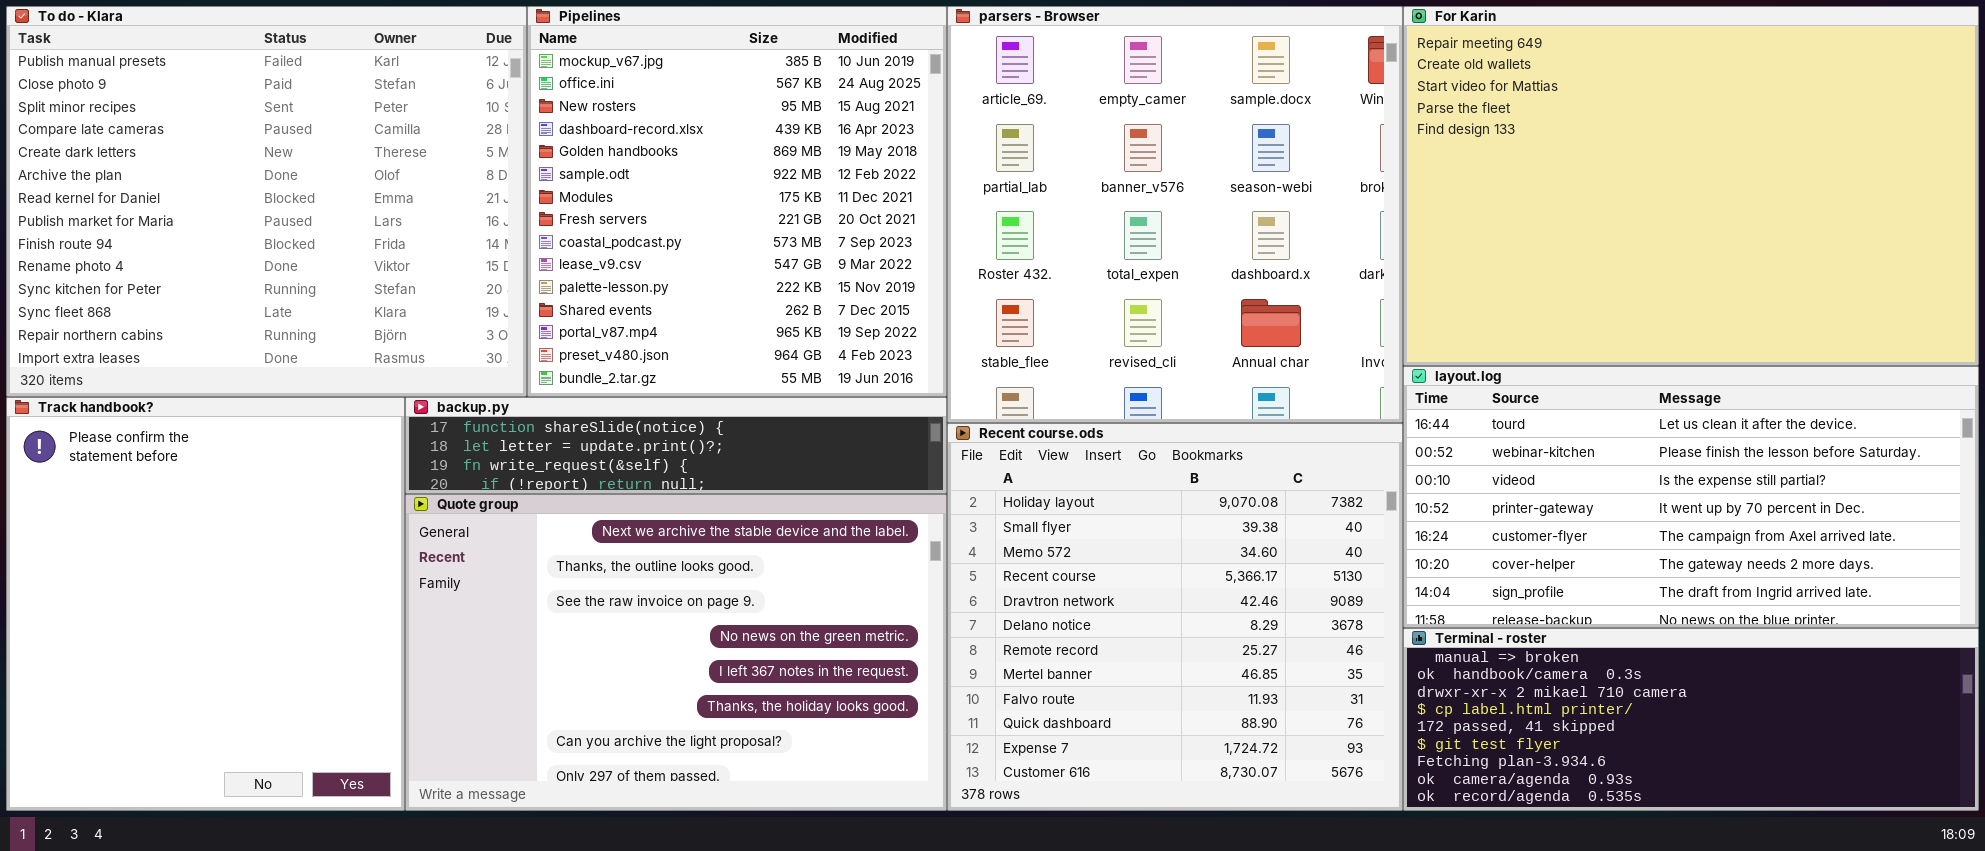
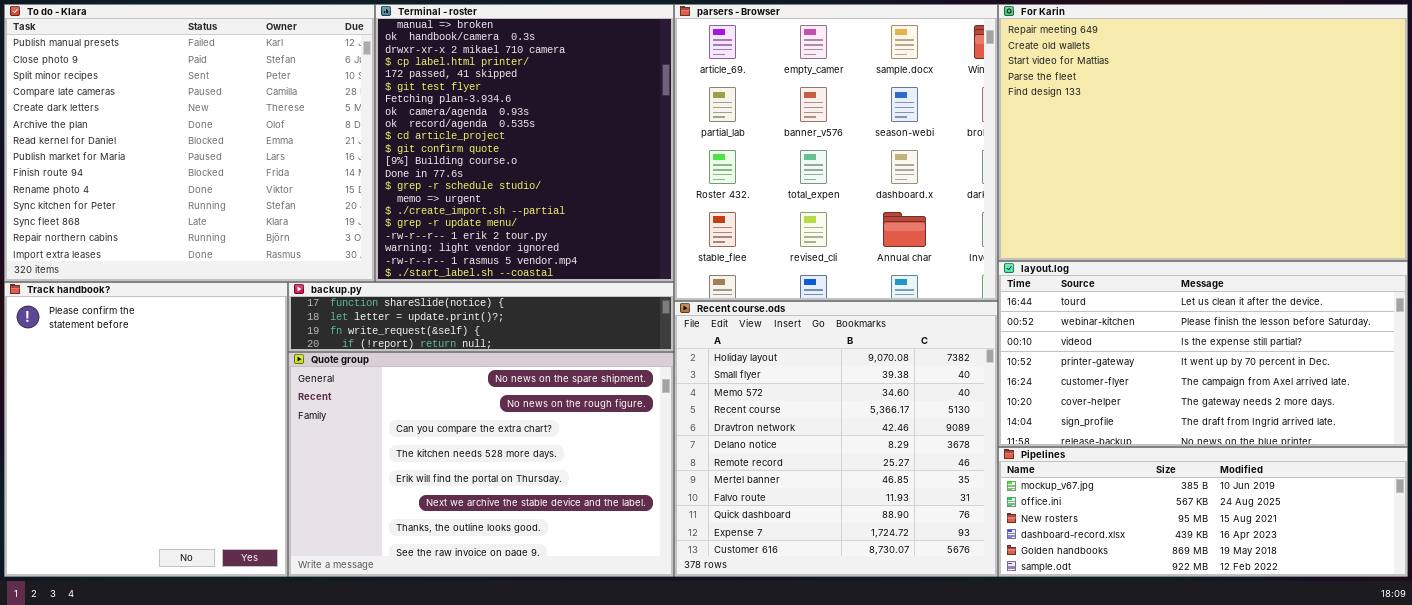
Pipelines: [527,6,947,397] -> [998,447,1408,577], moved, resized
Quote group: [405,494,947,811] -> [288,352,674,577], scrolled up 5 rows
Terminal - roster: [1403,628,1979,811] -> [375,4,674,282], moved, resized

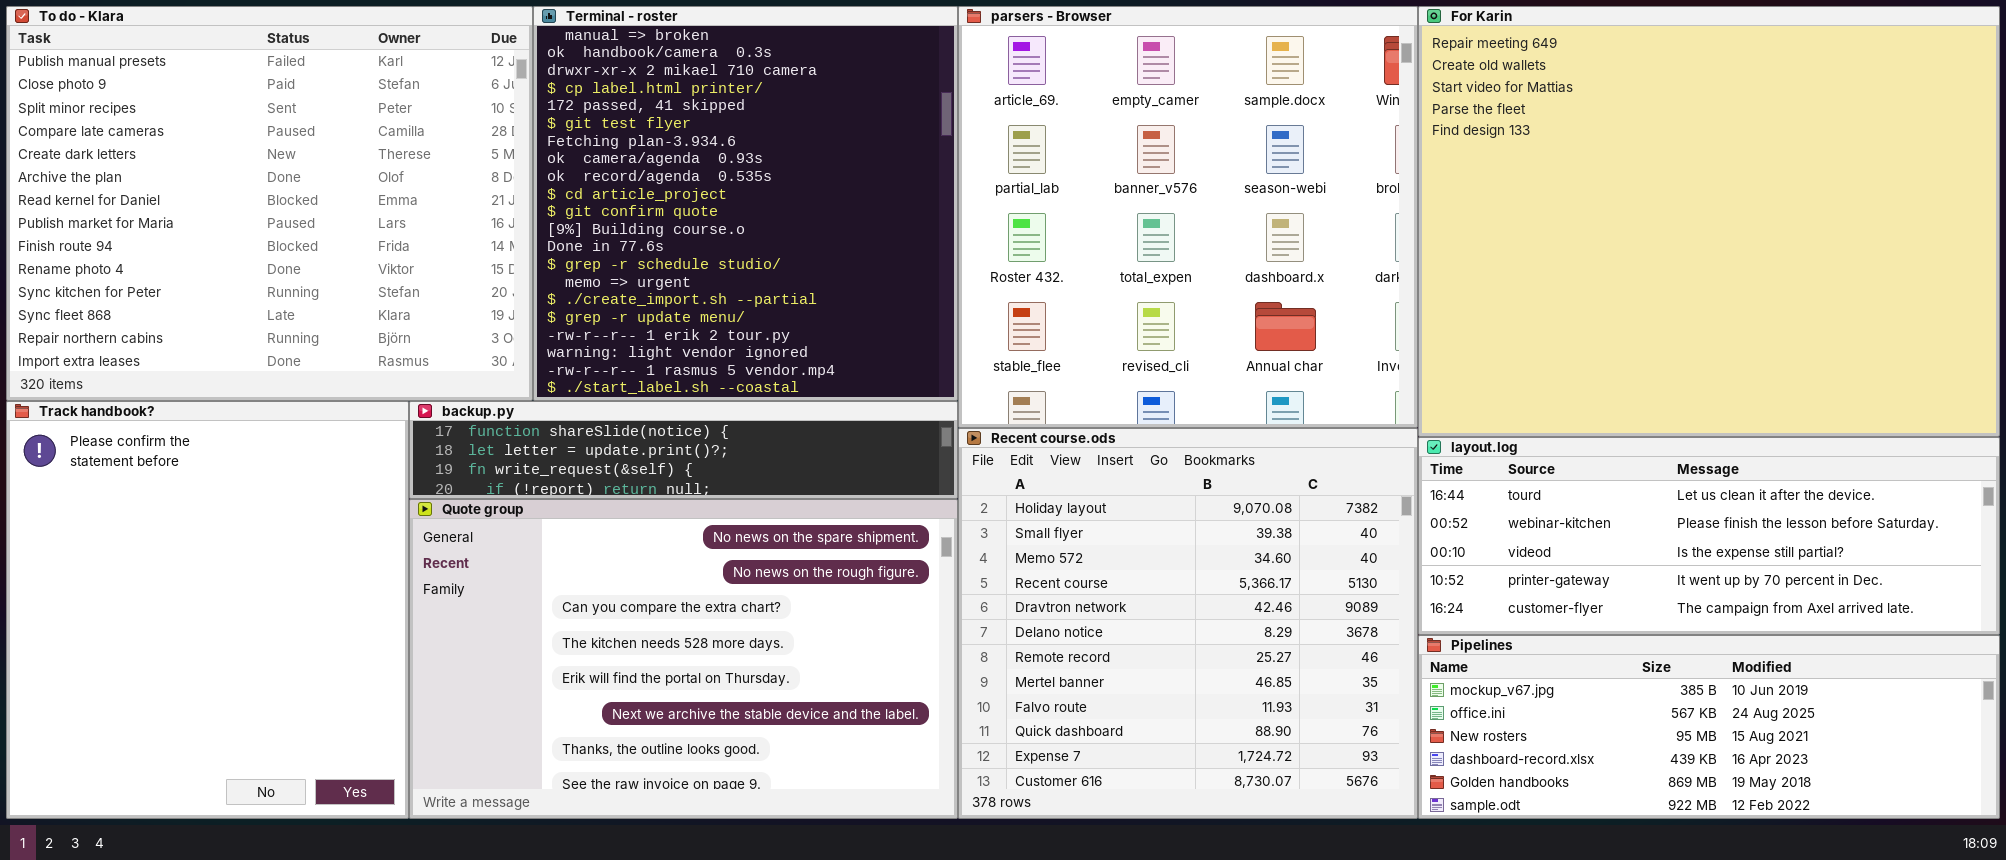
For Karin: [998,4,1408,261] -> [1418,6,2000,437], resized
layout.log: [998,261,1408,447] -> [1418,437,2000,635], resized

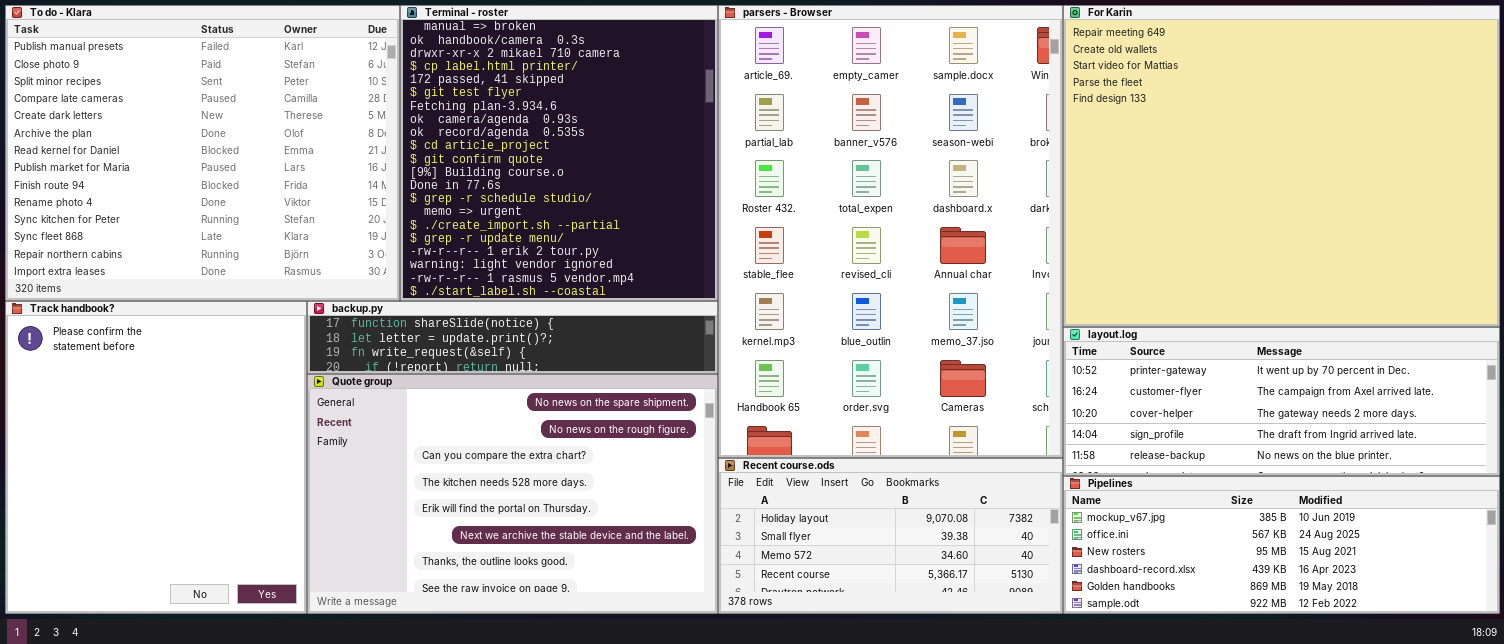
parsers - Browser: [958,6,1418,428] -> [718,5,1063,458], resized
Recent course.ods: [958,428,1418,819] -> [718,458,1063,614], resized
layout.log: [1418,437,2000,635] -> [1063,327,1500,476], scrolled down 3 rows

